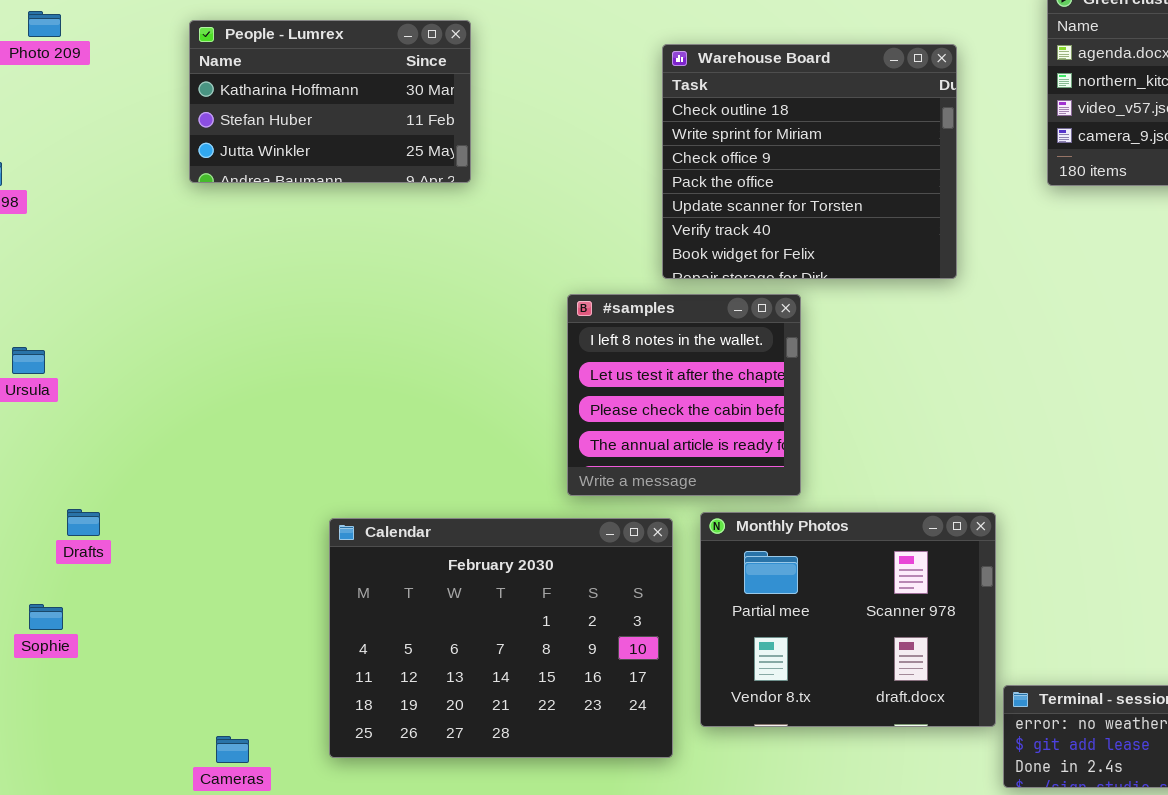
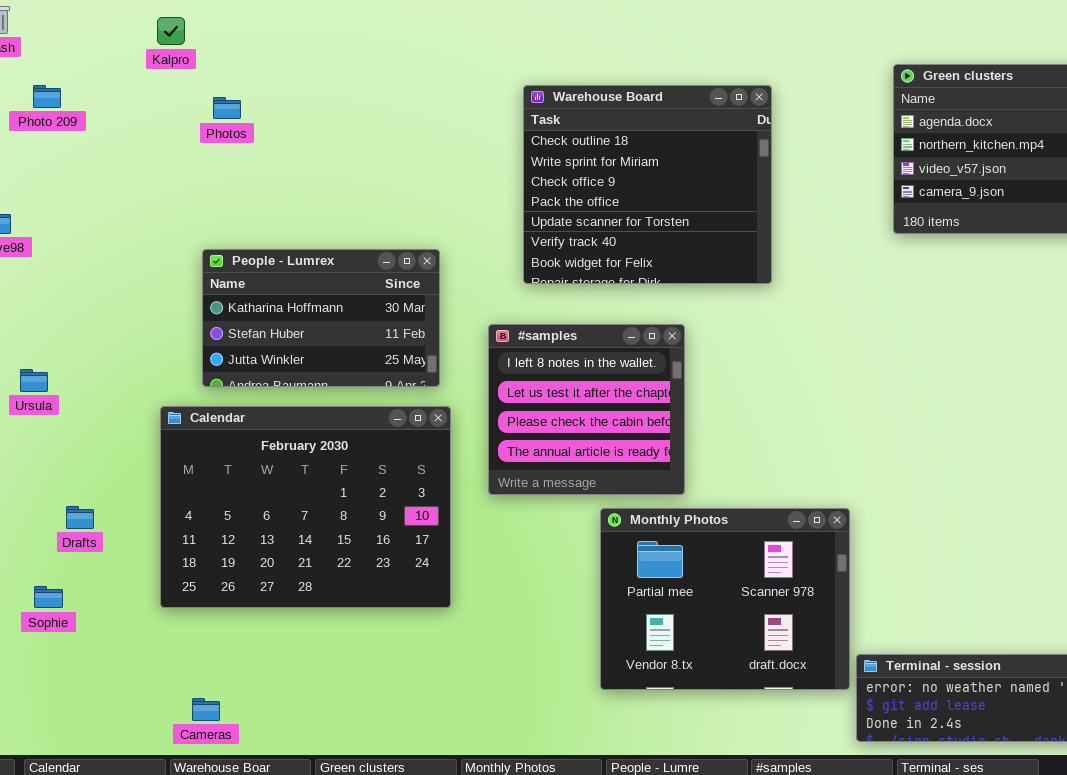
People - Lumrex: [189,20,471,183] -> [202,249,440,387], moved
Warehouse Board: [662,44,957,279] -> [523,85,772,284], moved
Calendar: [329,518,673,758] -> [160,406,451,608], moved

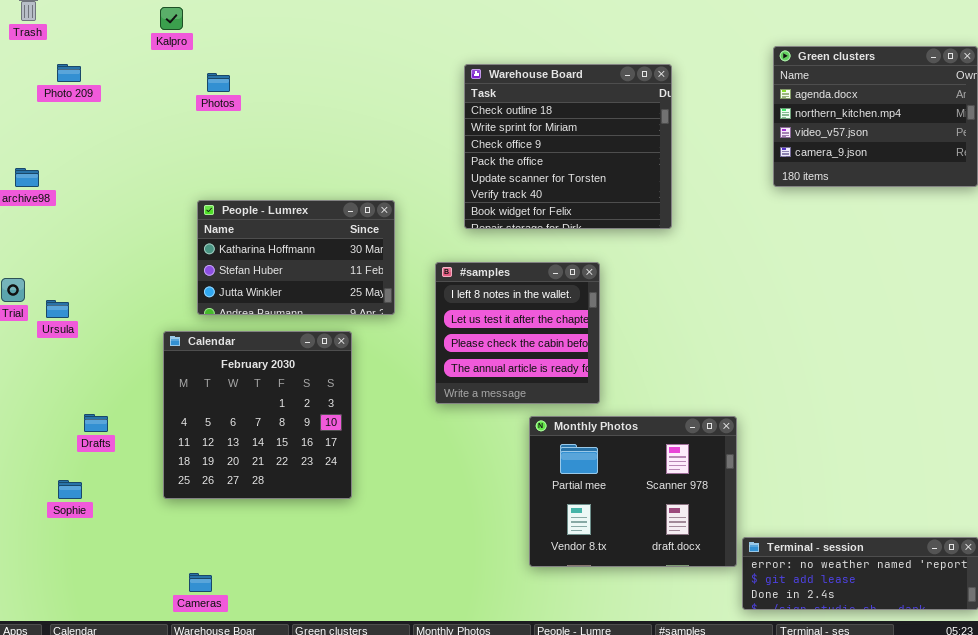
Calendar: [160,406,451,608] -> [163,331,352,499], resized

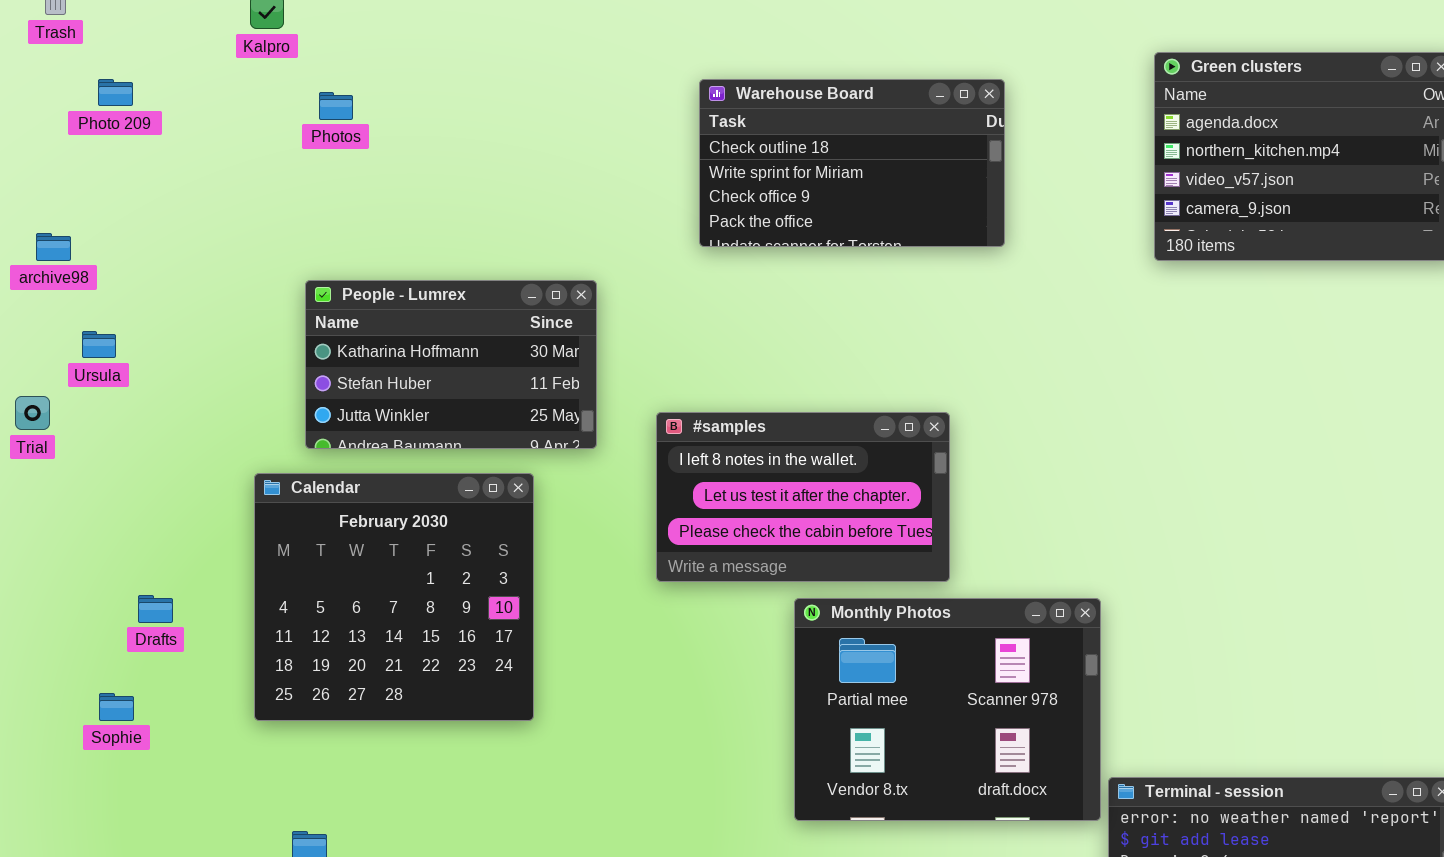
Warehouse Board: [464,64,672,229] -> [699,79,1005,247], resized
#samples: [435,262,600,404] -> [656,412,950,582], resized
Ursula: [46,300,69,318] -> [82,331,116,358], moved

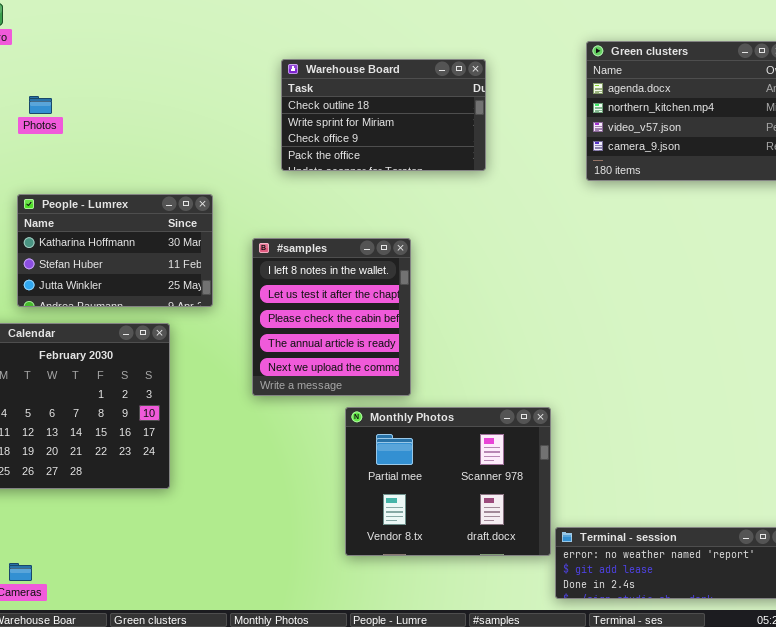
Photos: [319,92,353,120] -> [29,96,52,114], moved
#samples: [656,412,950,582] -> [252,238,411,396], resized

